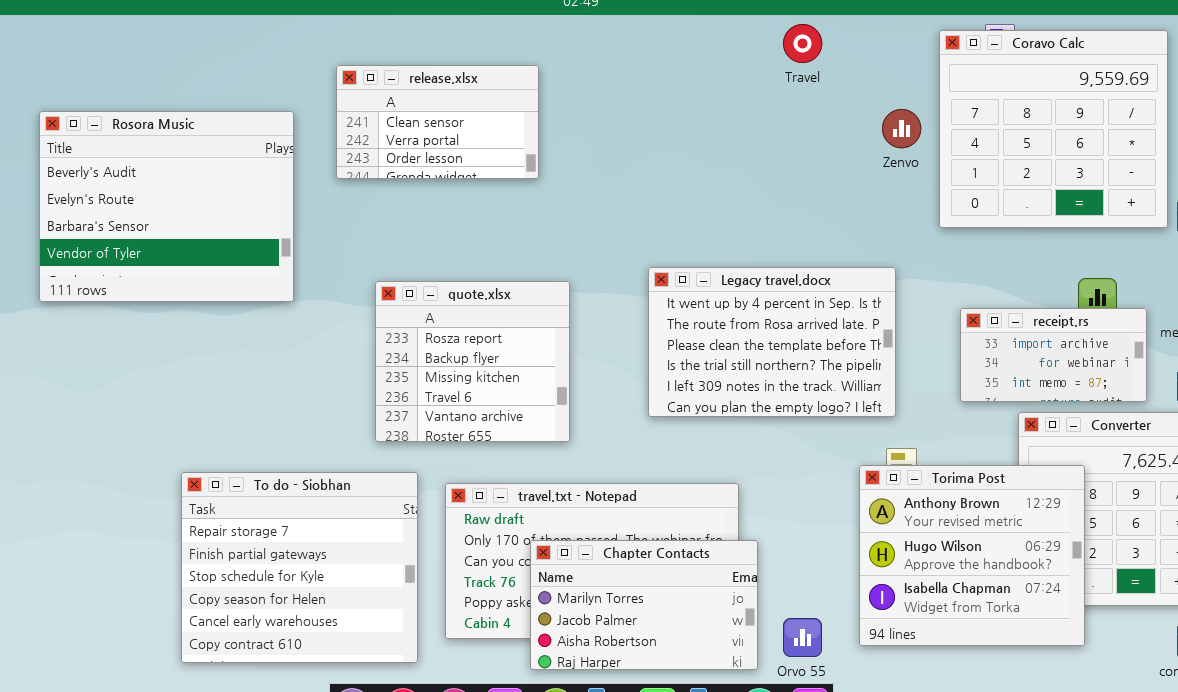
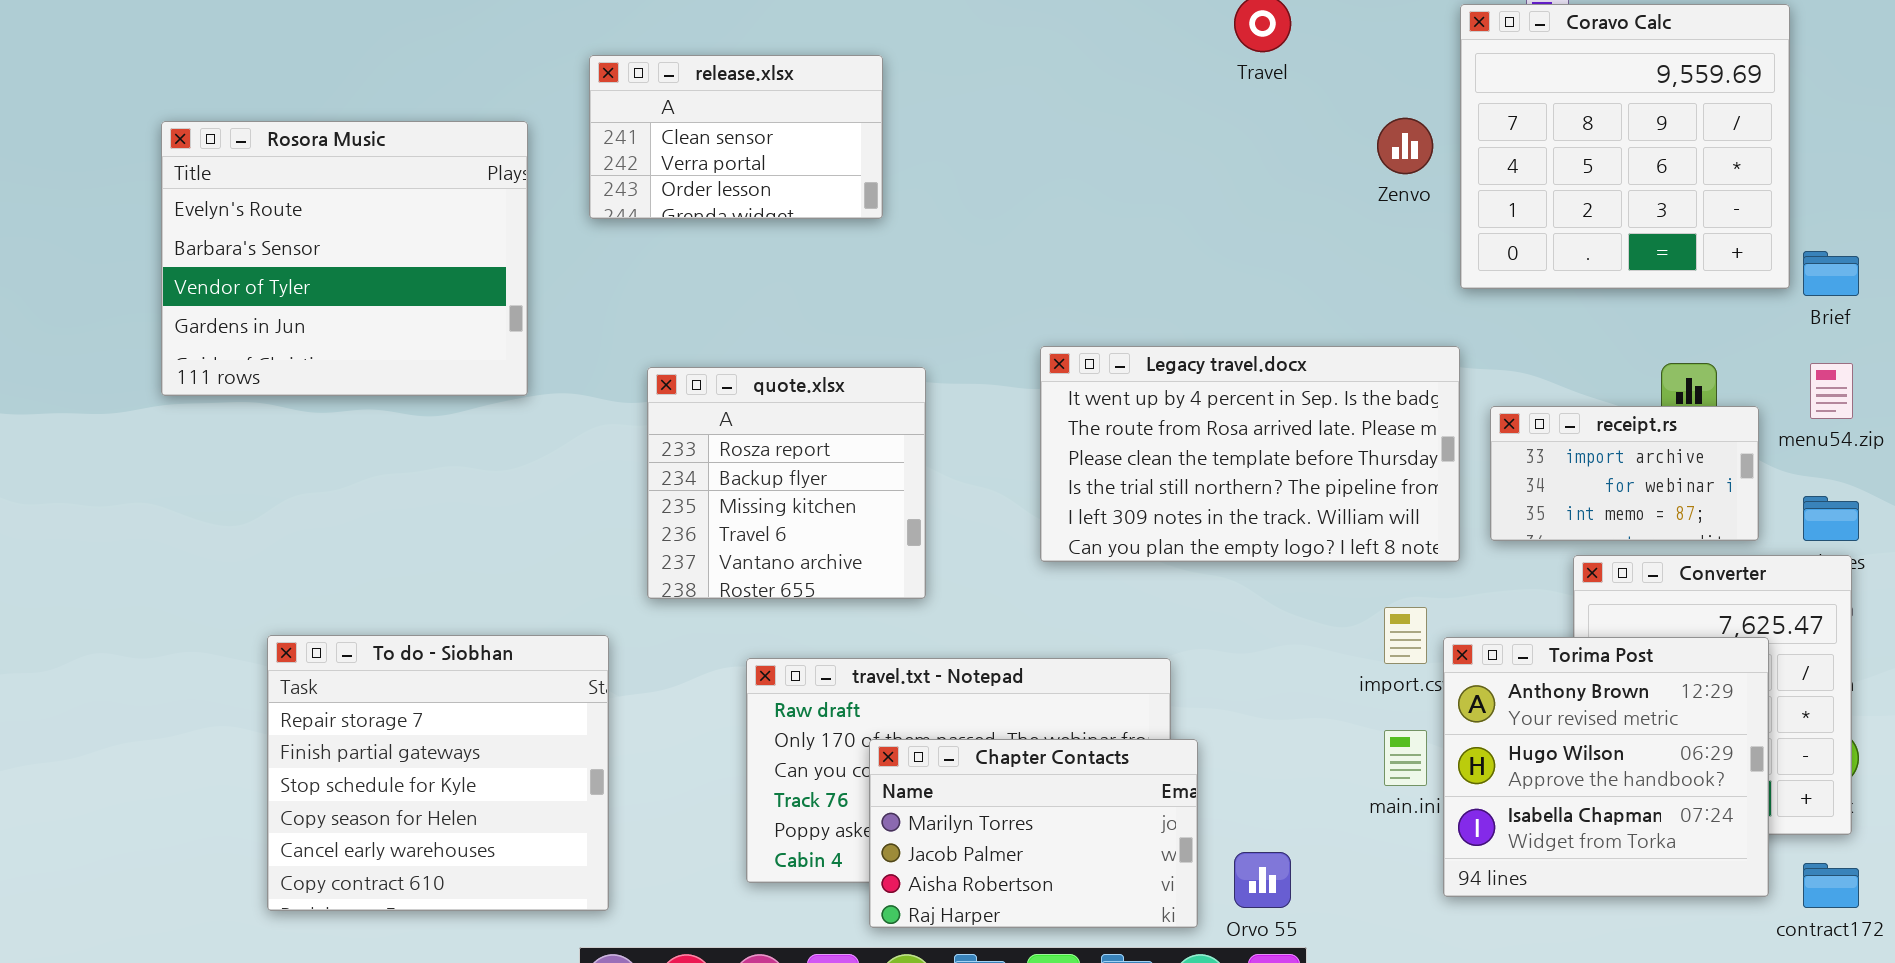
Rosora Music: [39,111,294,302] -> [161,121,528,396], scrolled down 1 row
Legacy travel.docx: [648,267,896,417] -> [1040,346,1460,562], resized
Torima Post: [859,465,1085,646] -> [1443,637,1769,897], moved
To do - Siobhan: [181,472,418,663] -> [267,635,609,911], moved

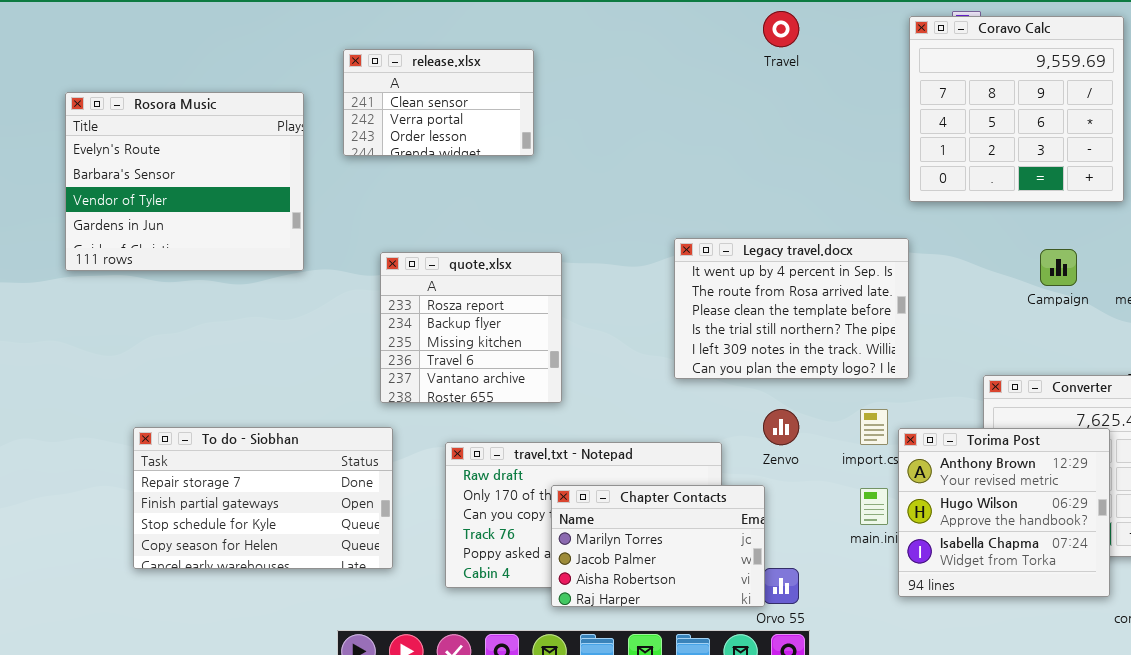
Zenvo: [1377,118,1433,174] -> [763,409,799,445], moved
Legacy travel.docx: [1040,346,1460,562] -> [674,238,909,379], resized
receipt.rs: [1490,406,1759,541] -> none, closed
To do - Siobhan: [267,635,609,911] -> [133,427,393,569], resized
Chapter Contacts: [869,739,1198,928] -> [551,485,765,607], moved

